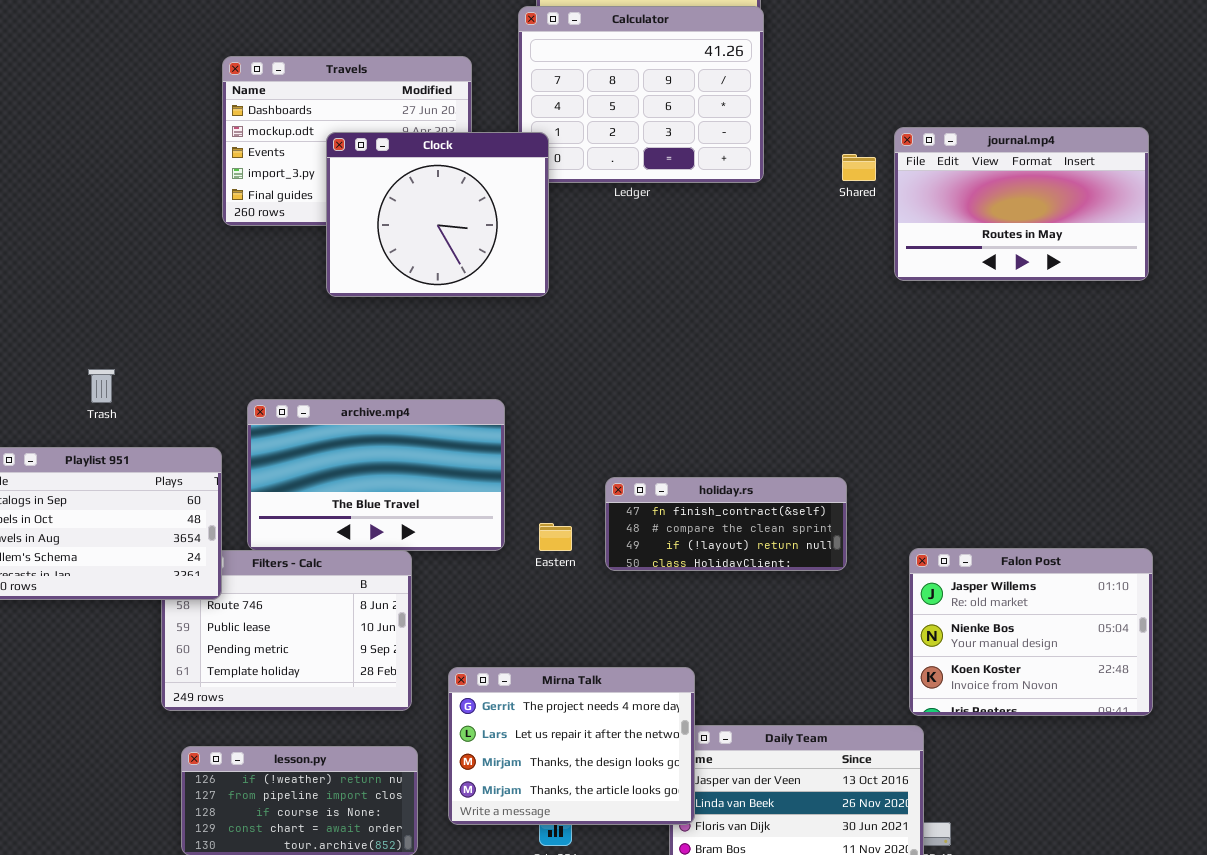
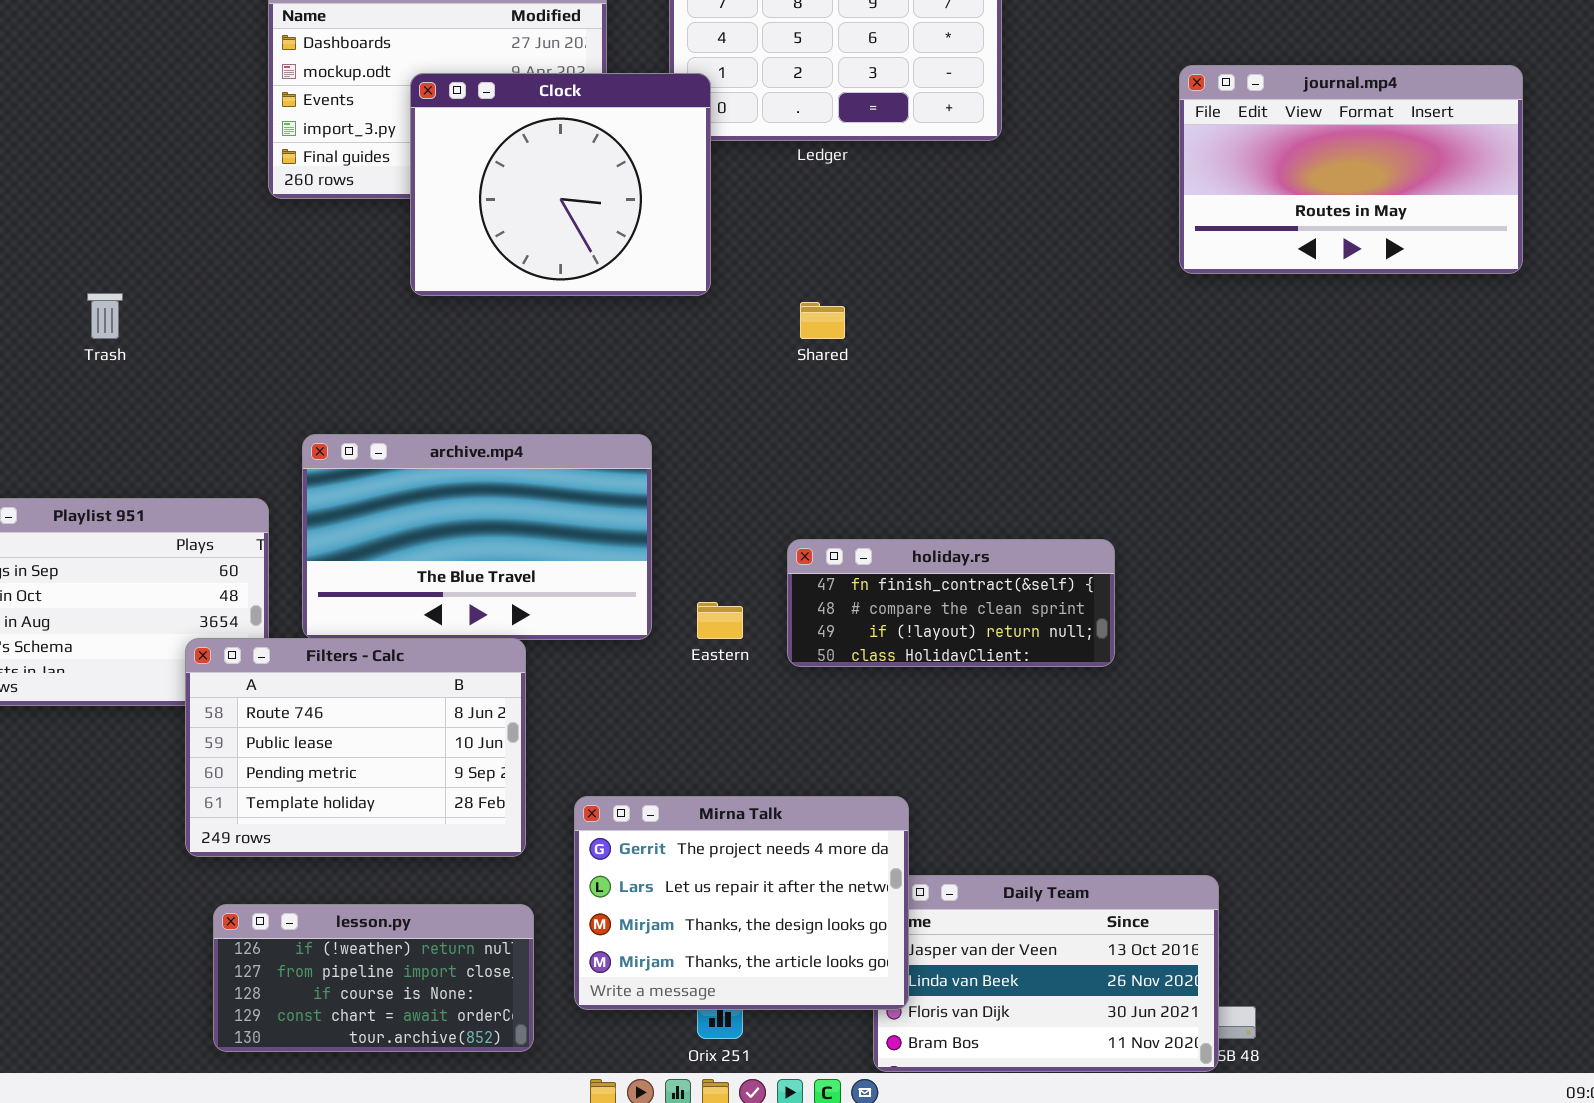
Shared: [842,154,876,181] -> [800,302,845,339], moved
Trash: [88,369,115,403] -> [87,293,123,339], moved
Falon Post: [909,548,1153,716] -> none, closed
Filters - Calc: [161,550,412,711] -> [185,638,526,857], raised

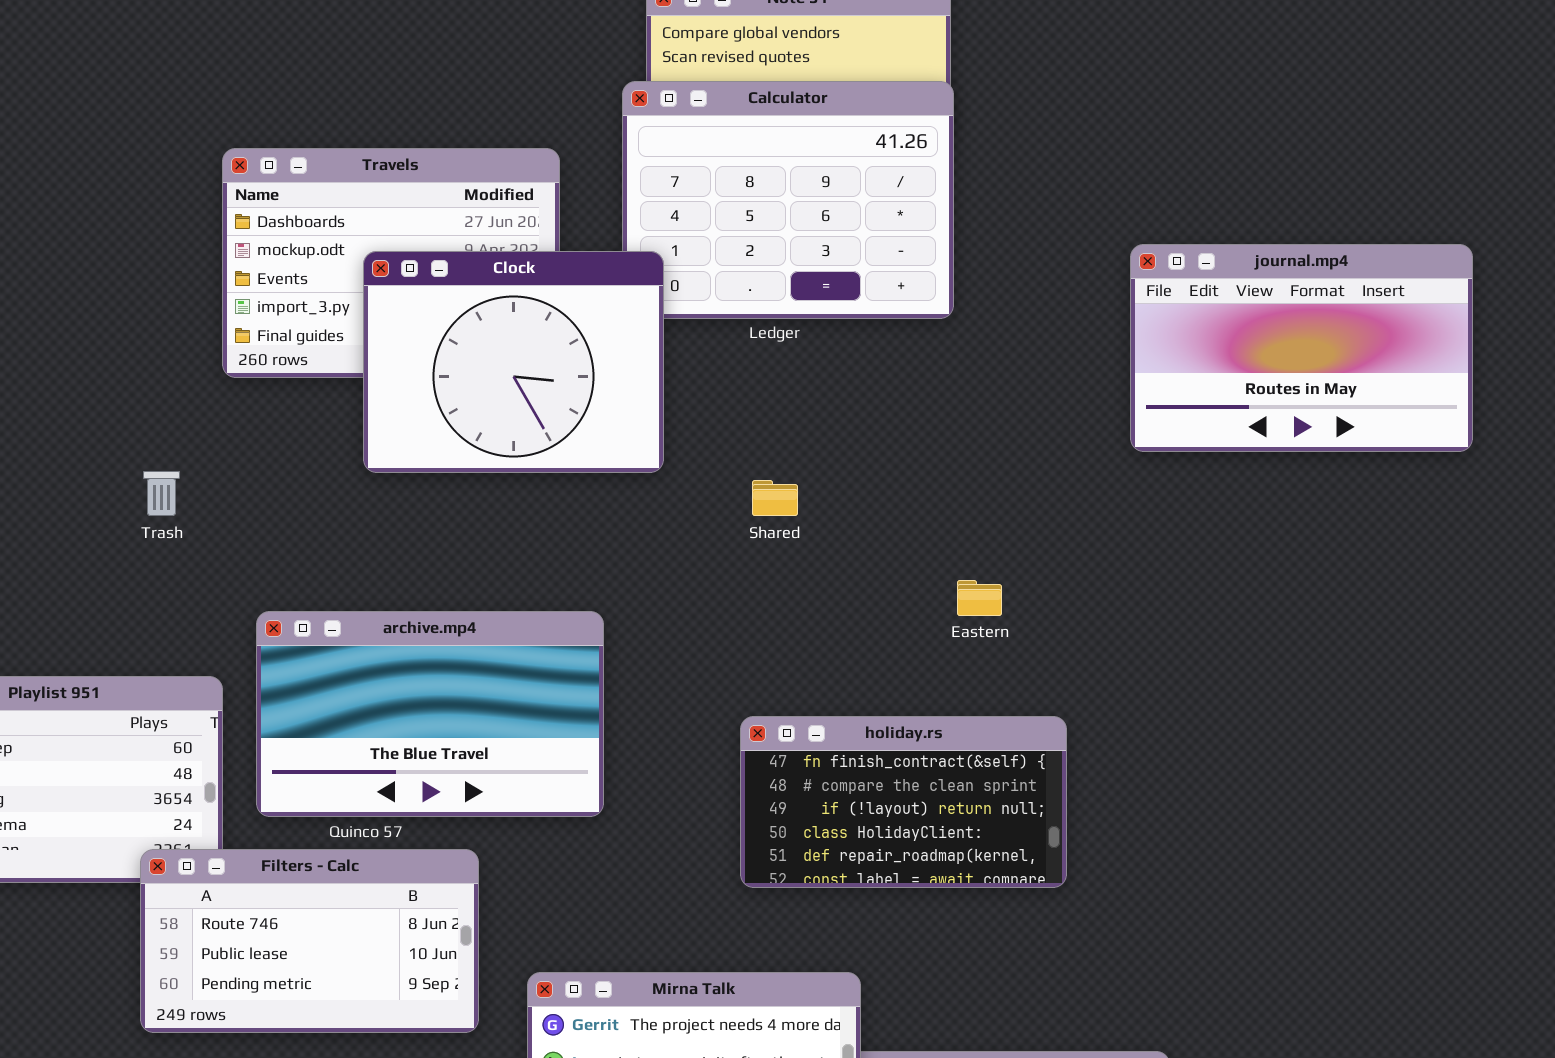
Trash: [87,293,123,339] -> [143,471,180,516], moved
holiday.rs: [787,539,1115,667] -> [740,716,1067,888], resized
Eastern: [697,602,743,639] -> [957,580,1002,616], moved
Filters - Calc: [185,638,526,857] -> [140,849,479,1033], resized

